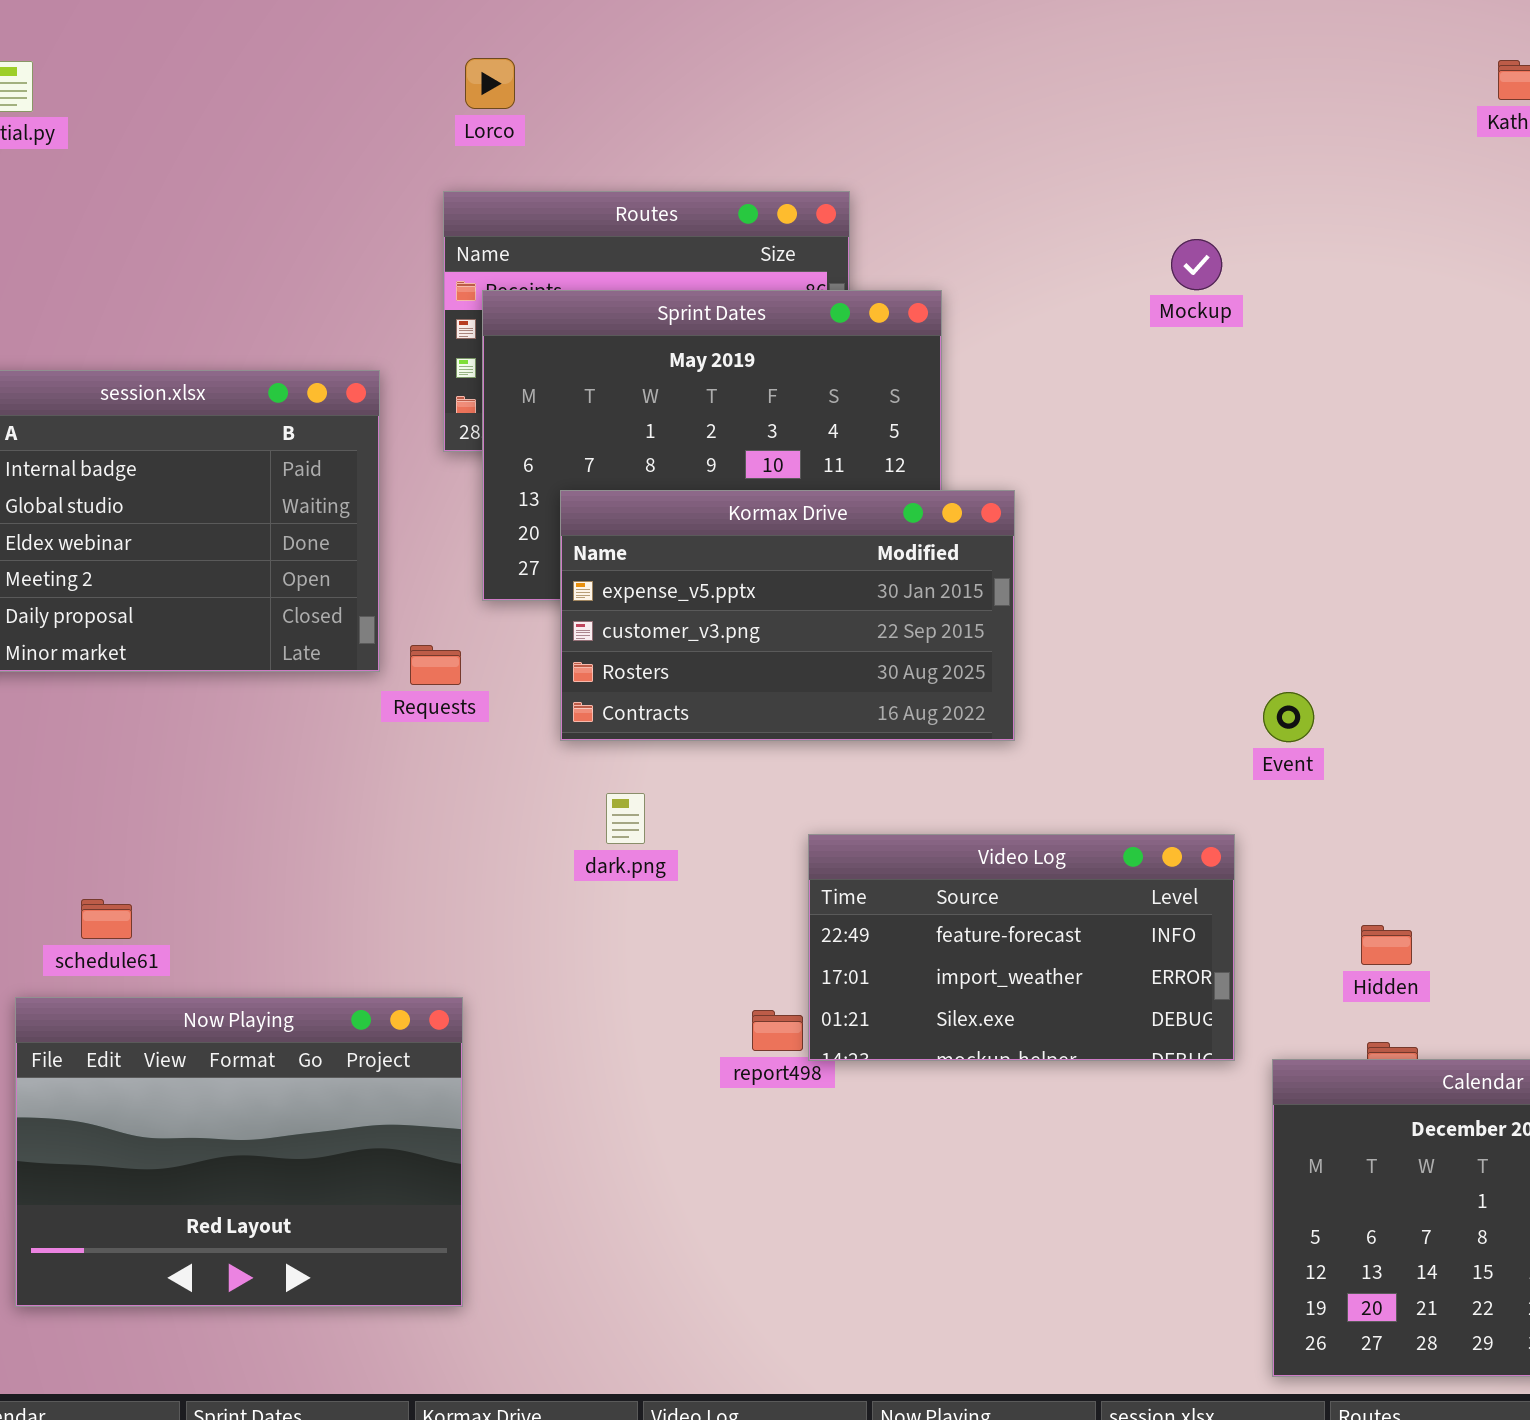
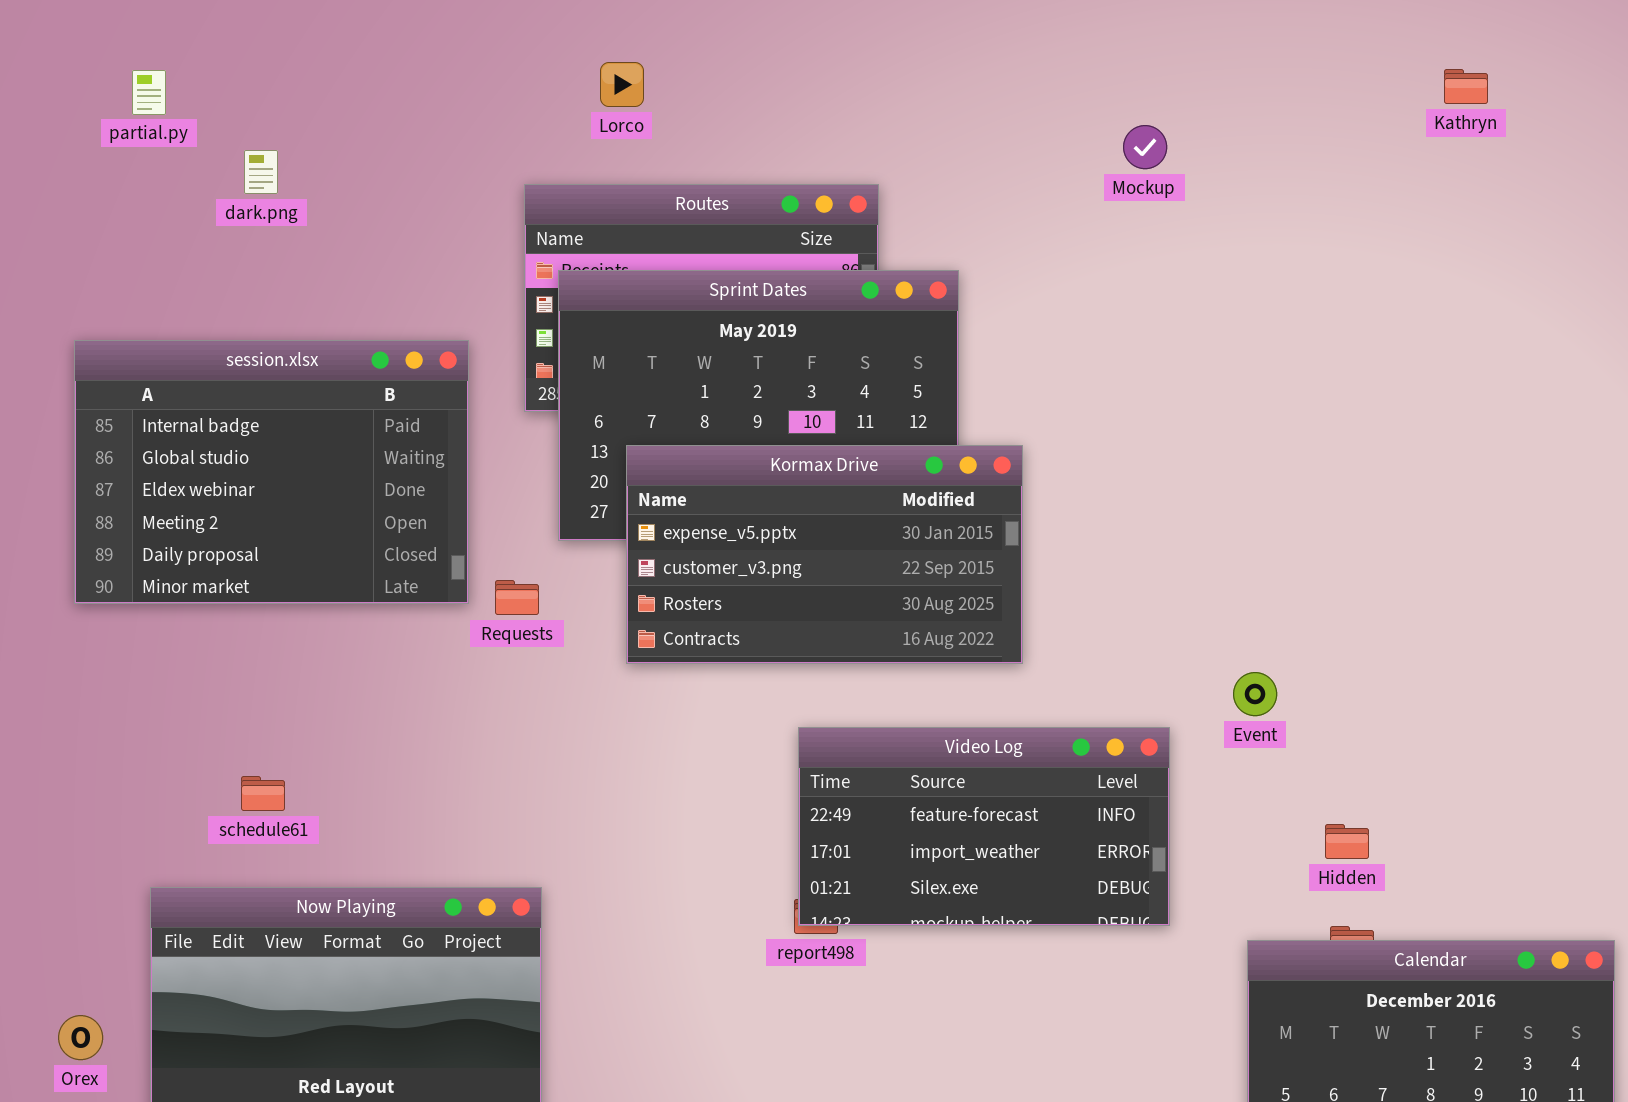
Lorco: [465,58,515,109] -> [600,62,644,107], moved
Mockup: [1171,239,1222,290] -> [1123,125,1167,169], moved
Event: [1263,692,1314,742] -> [1233,672,1277,716], moved
dark.png: [606,793,645,844] -> [244,150,278,194], moved
Video Log: [808,834,1235,1061] -> [798,727,1170,926], moved
schedule61: [81,899,132,939] -> [241,776,285,811], moved

